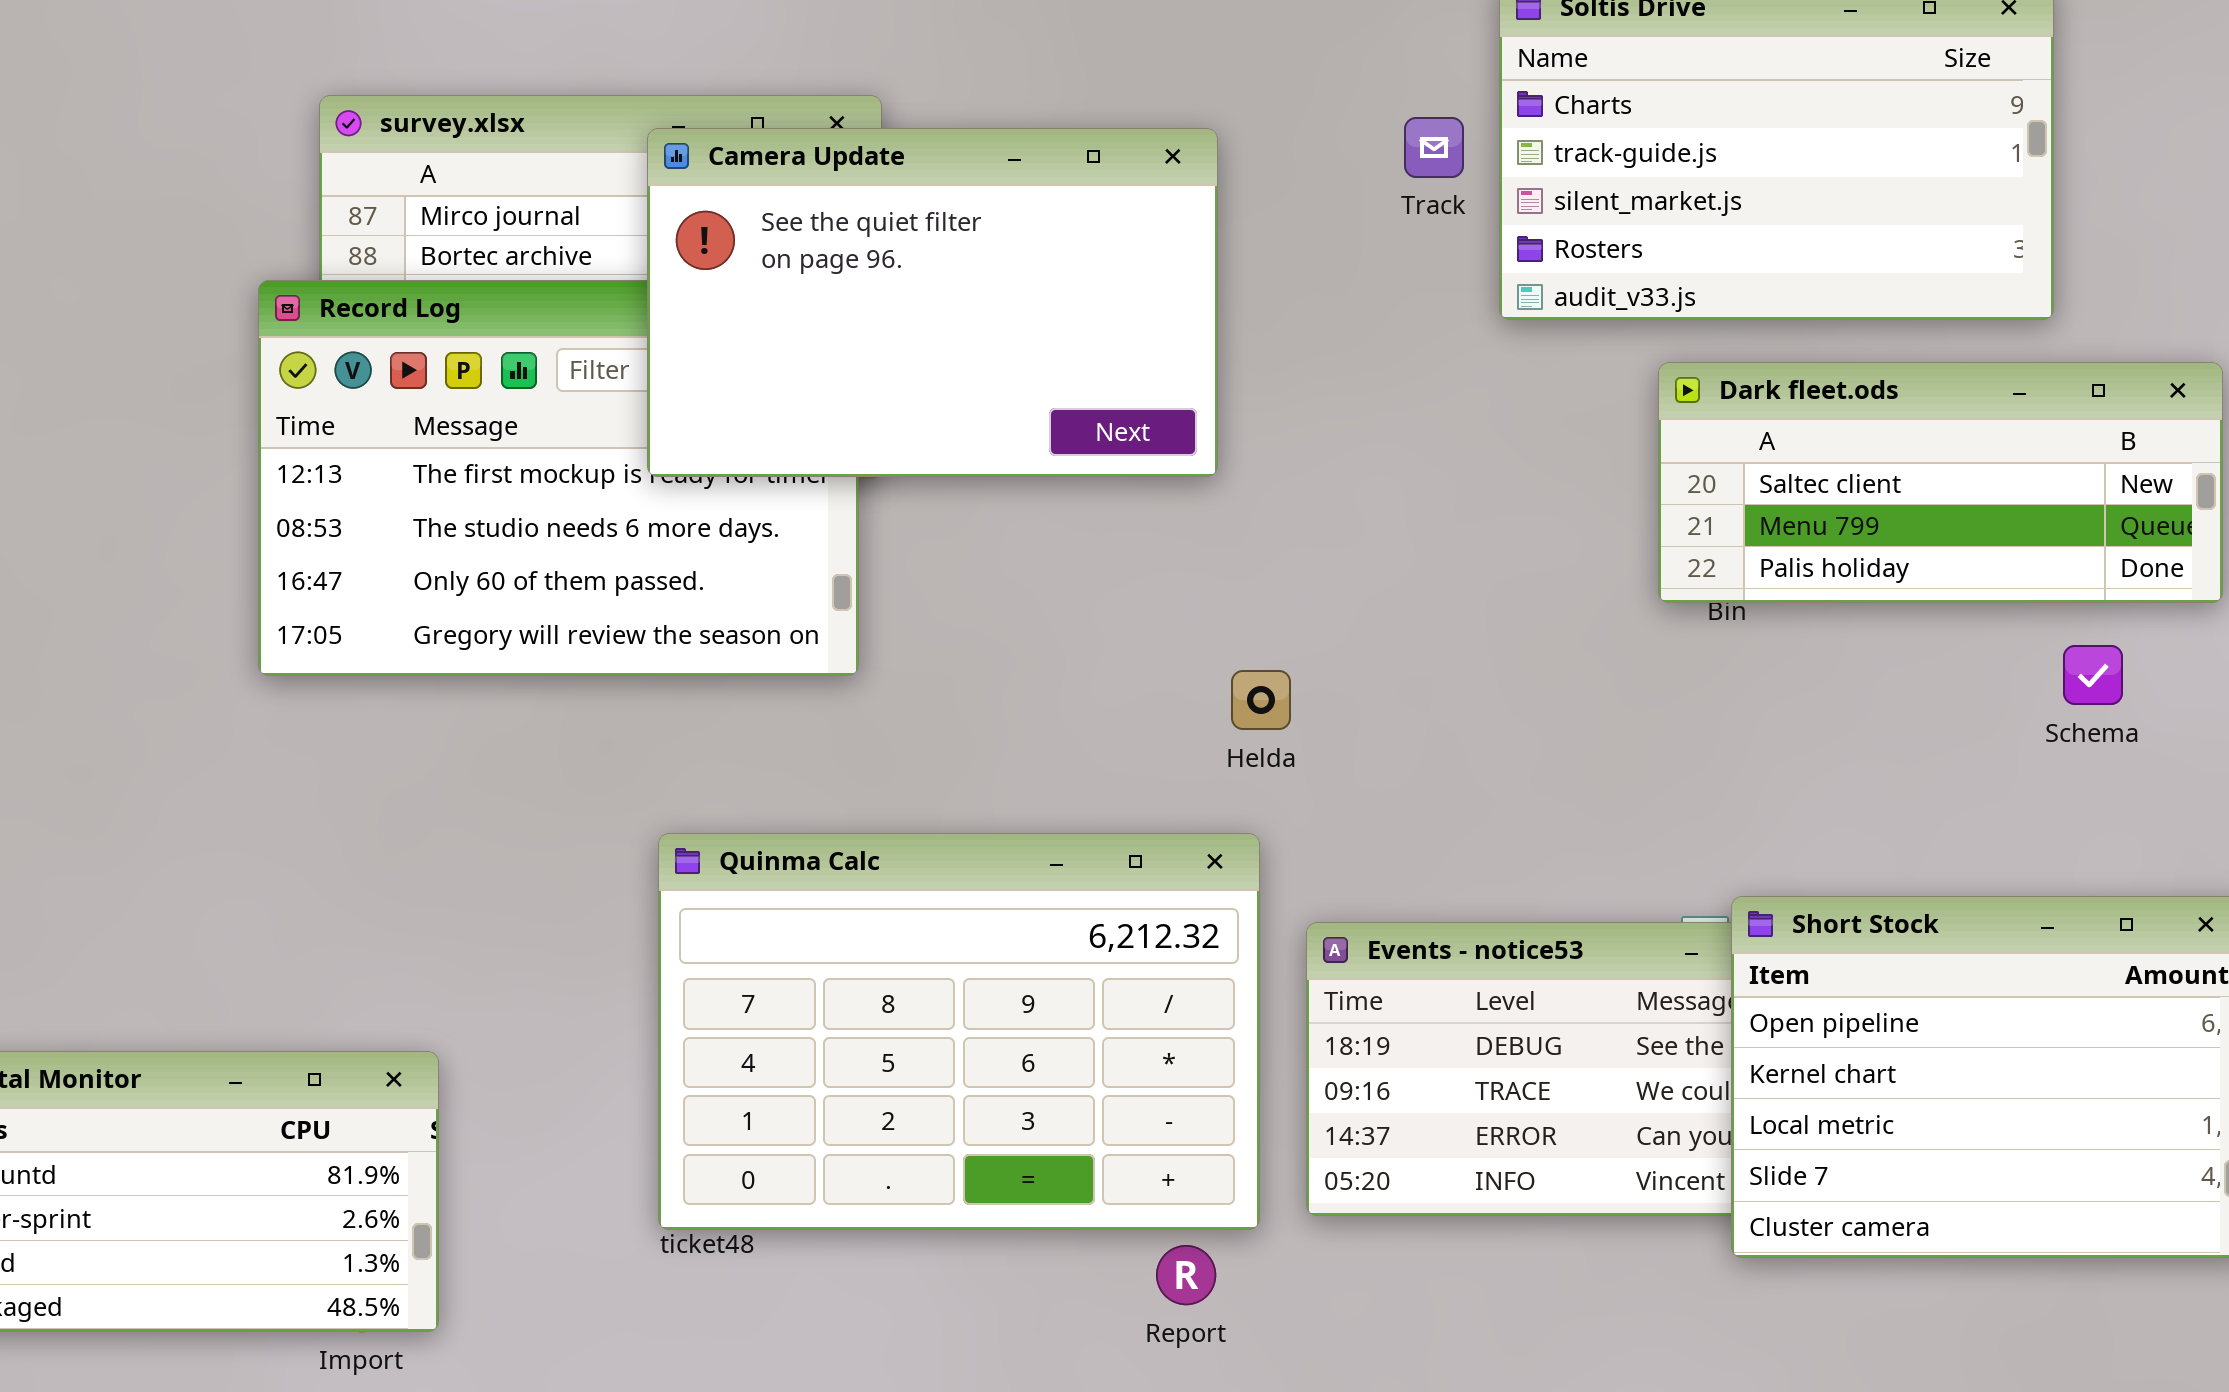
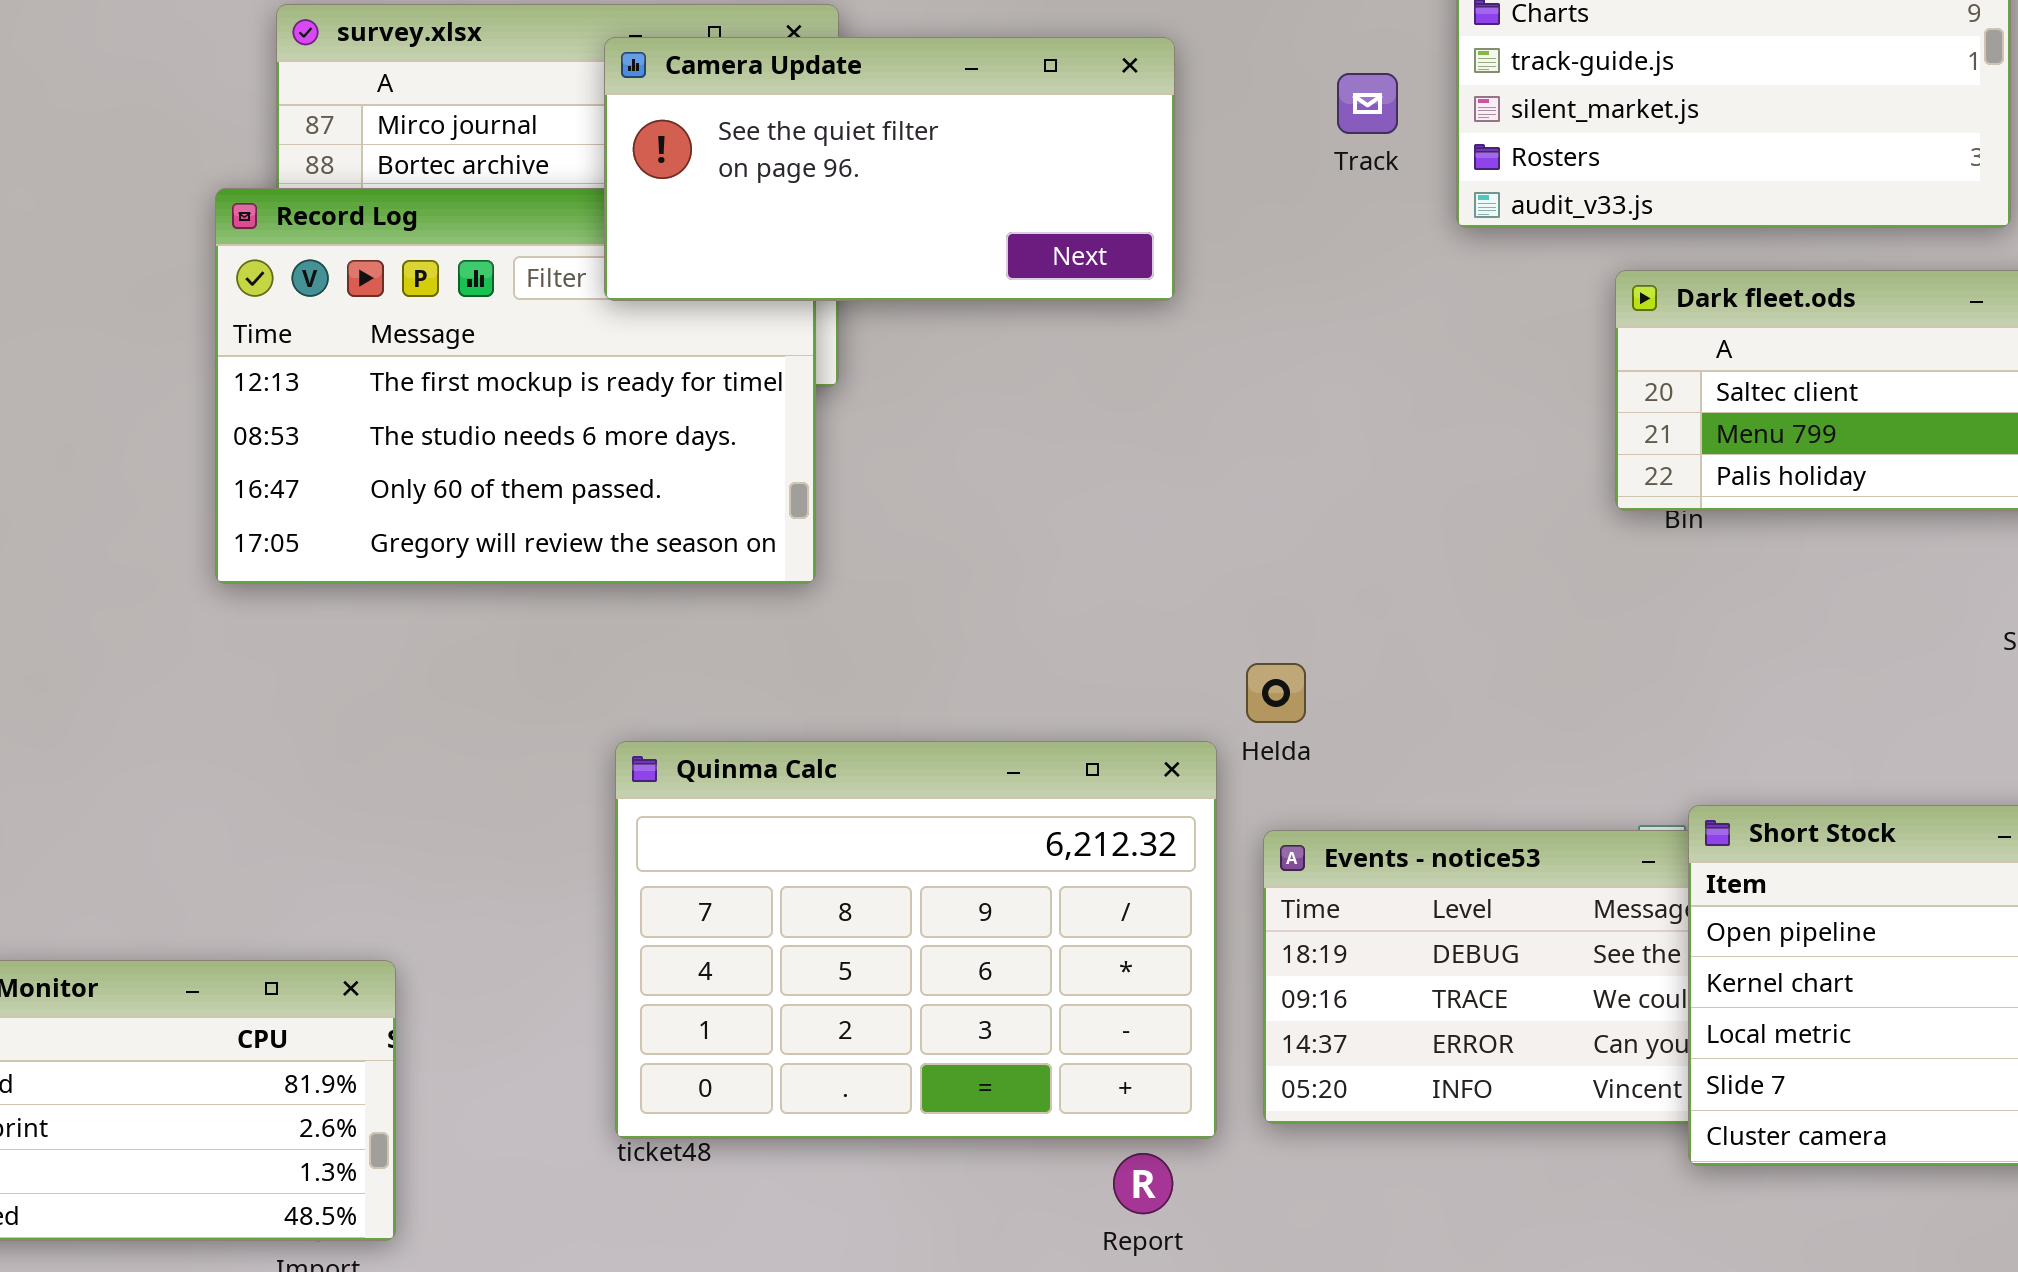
Track: [1404,117,1464,178] -> [1337,73,1398,134], moved
Camera Update: [647,128,1218,477] -> [604,37,1175,301], resized
Helda: [1231,670,1291,730] -> [1246,663,1306,723], moved

